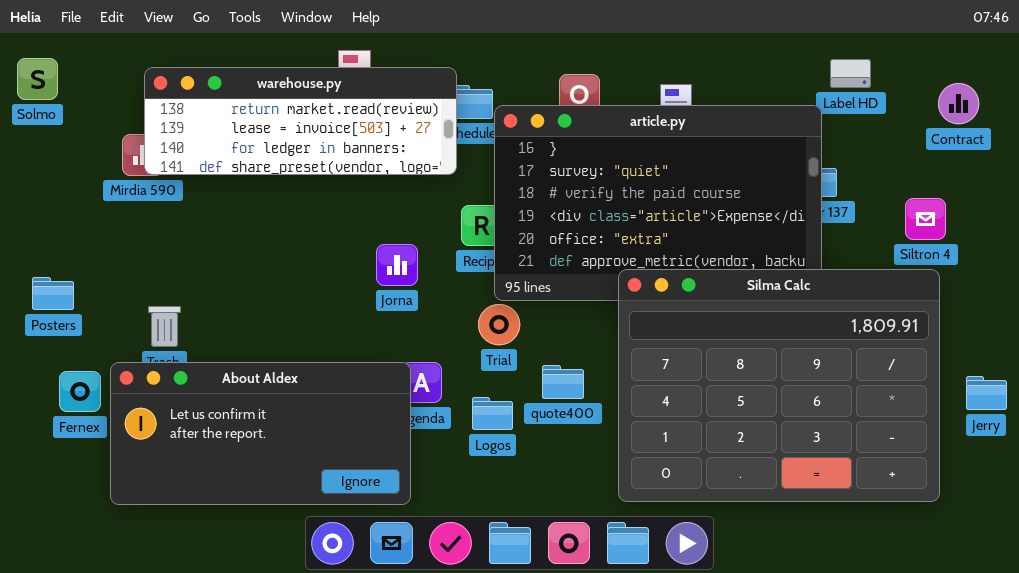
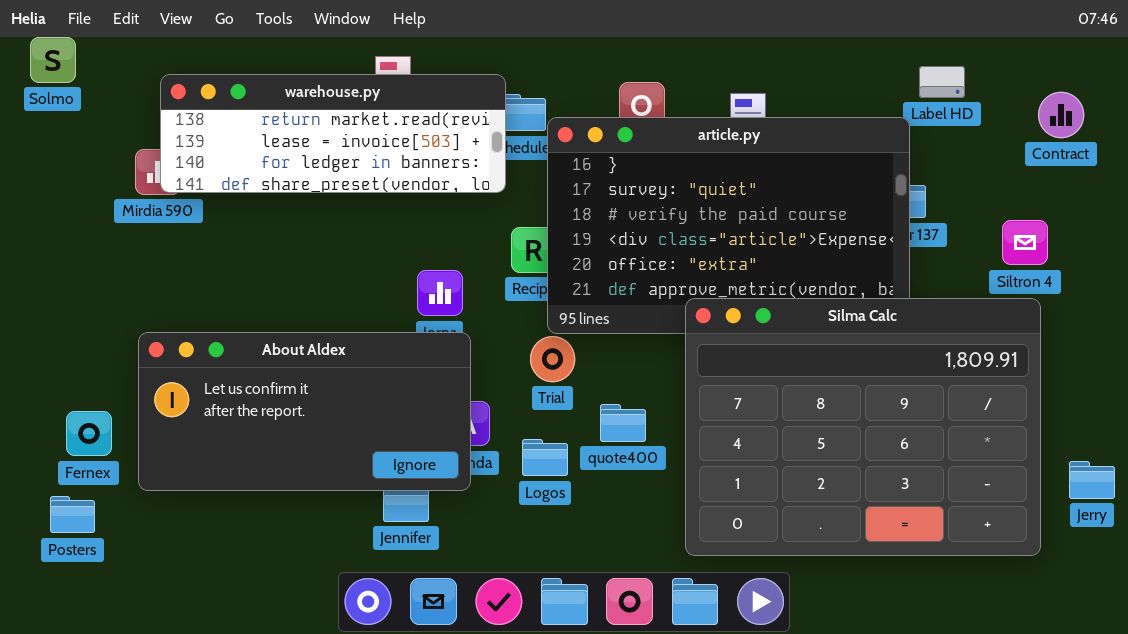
Solmo: [17,58,58,100] -> [30,37,76,83], moved
Posters: [32,277,74,310] -> [50,496,95,533], moved
About Aldex: [110,362,411,505] -> [138,332,471,491], moved
Jerry: [966,376,1007,410] -> [1069,461,1115,499], moved

